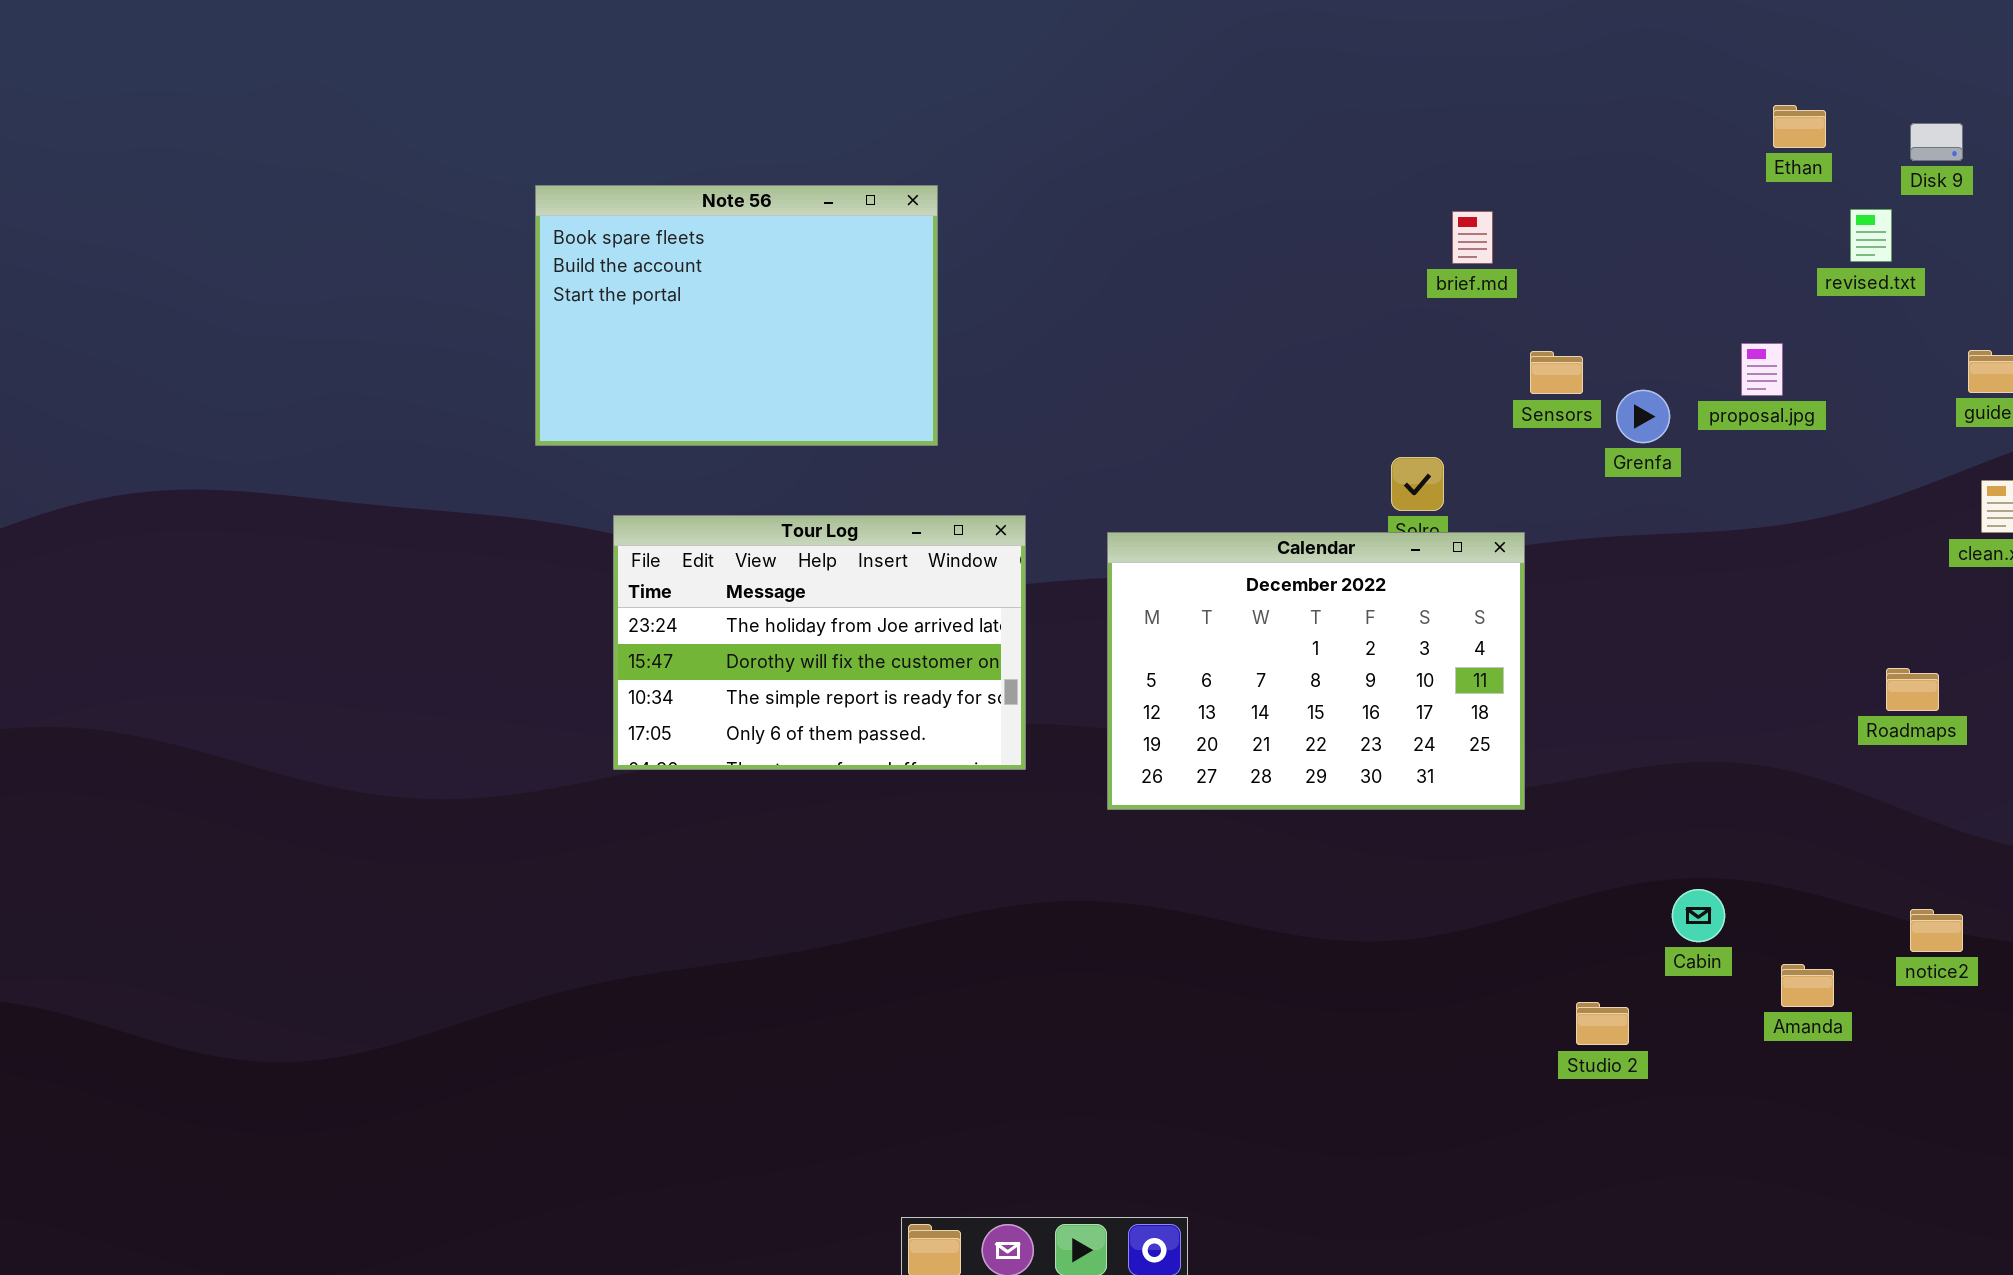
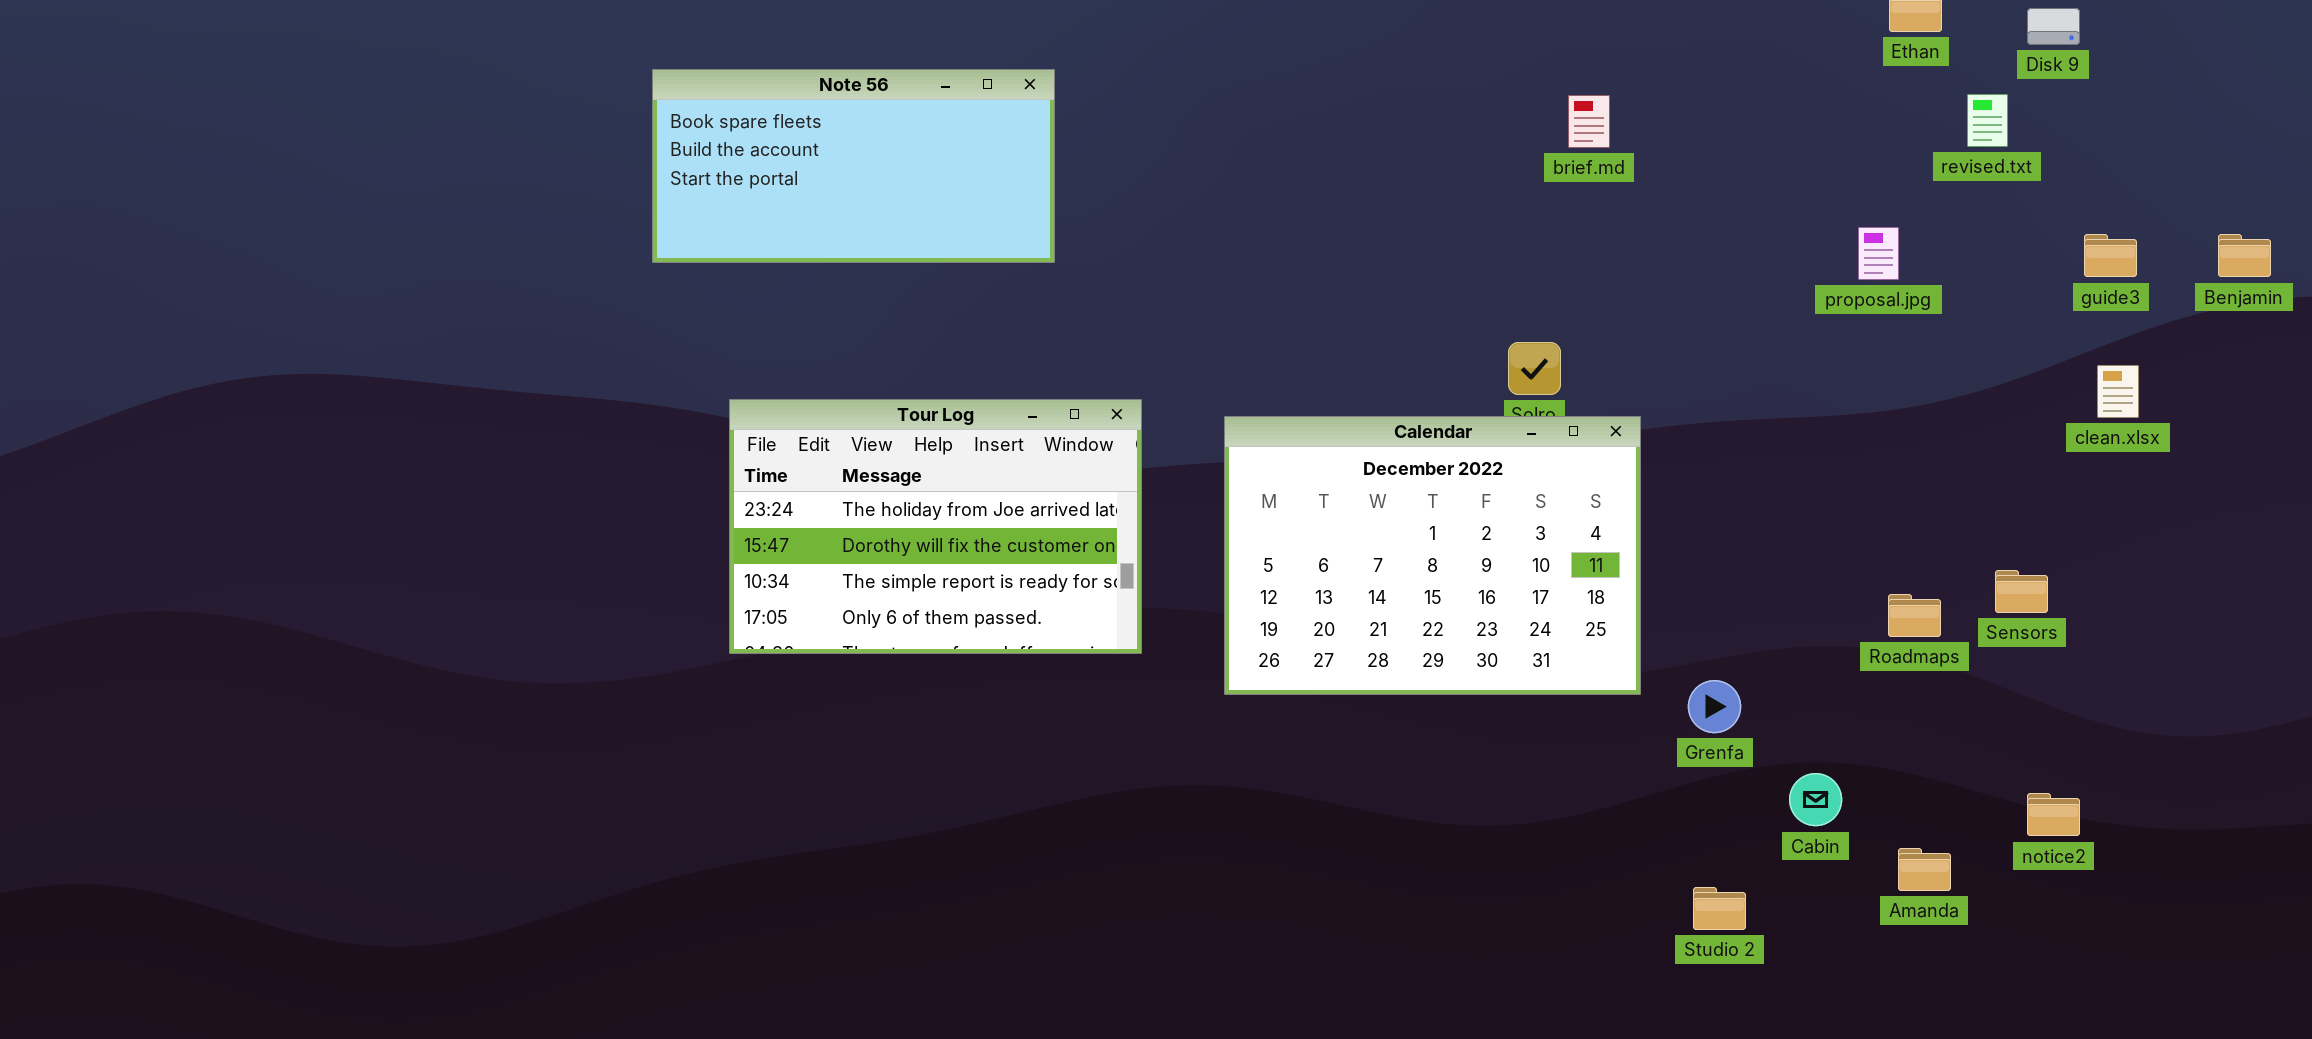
Note 56: [535,185,938,446] -> [652,69,1055,263], resized
Sensors: [1530,351,1583,394] -> [1995,570,2048,613], moved
Grenfa: [1616,390,1670,443] -> [1688,680,1741,733], moved
Roadmaps: [1886,668,1939,711] -> [1888,594,1941,637], moved

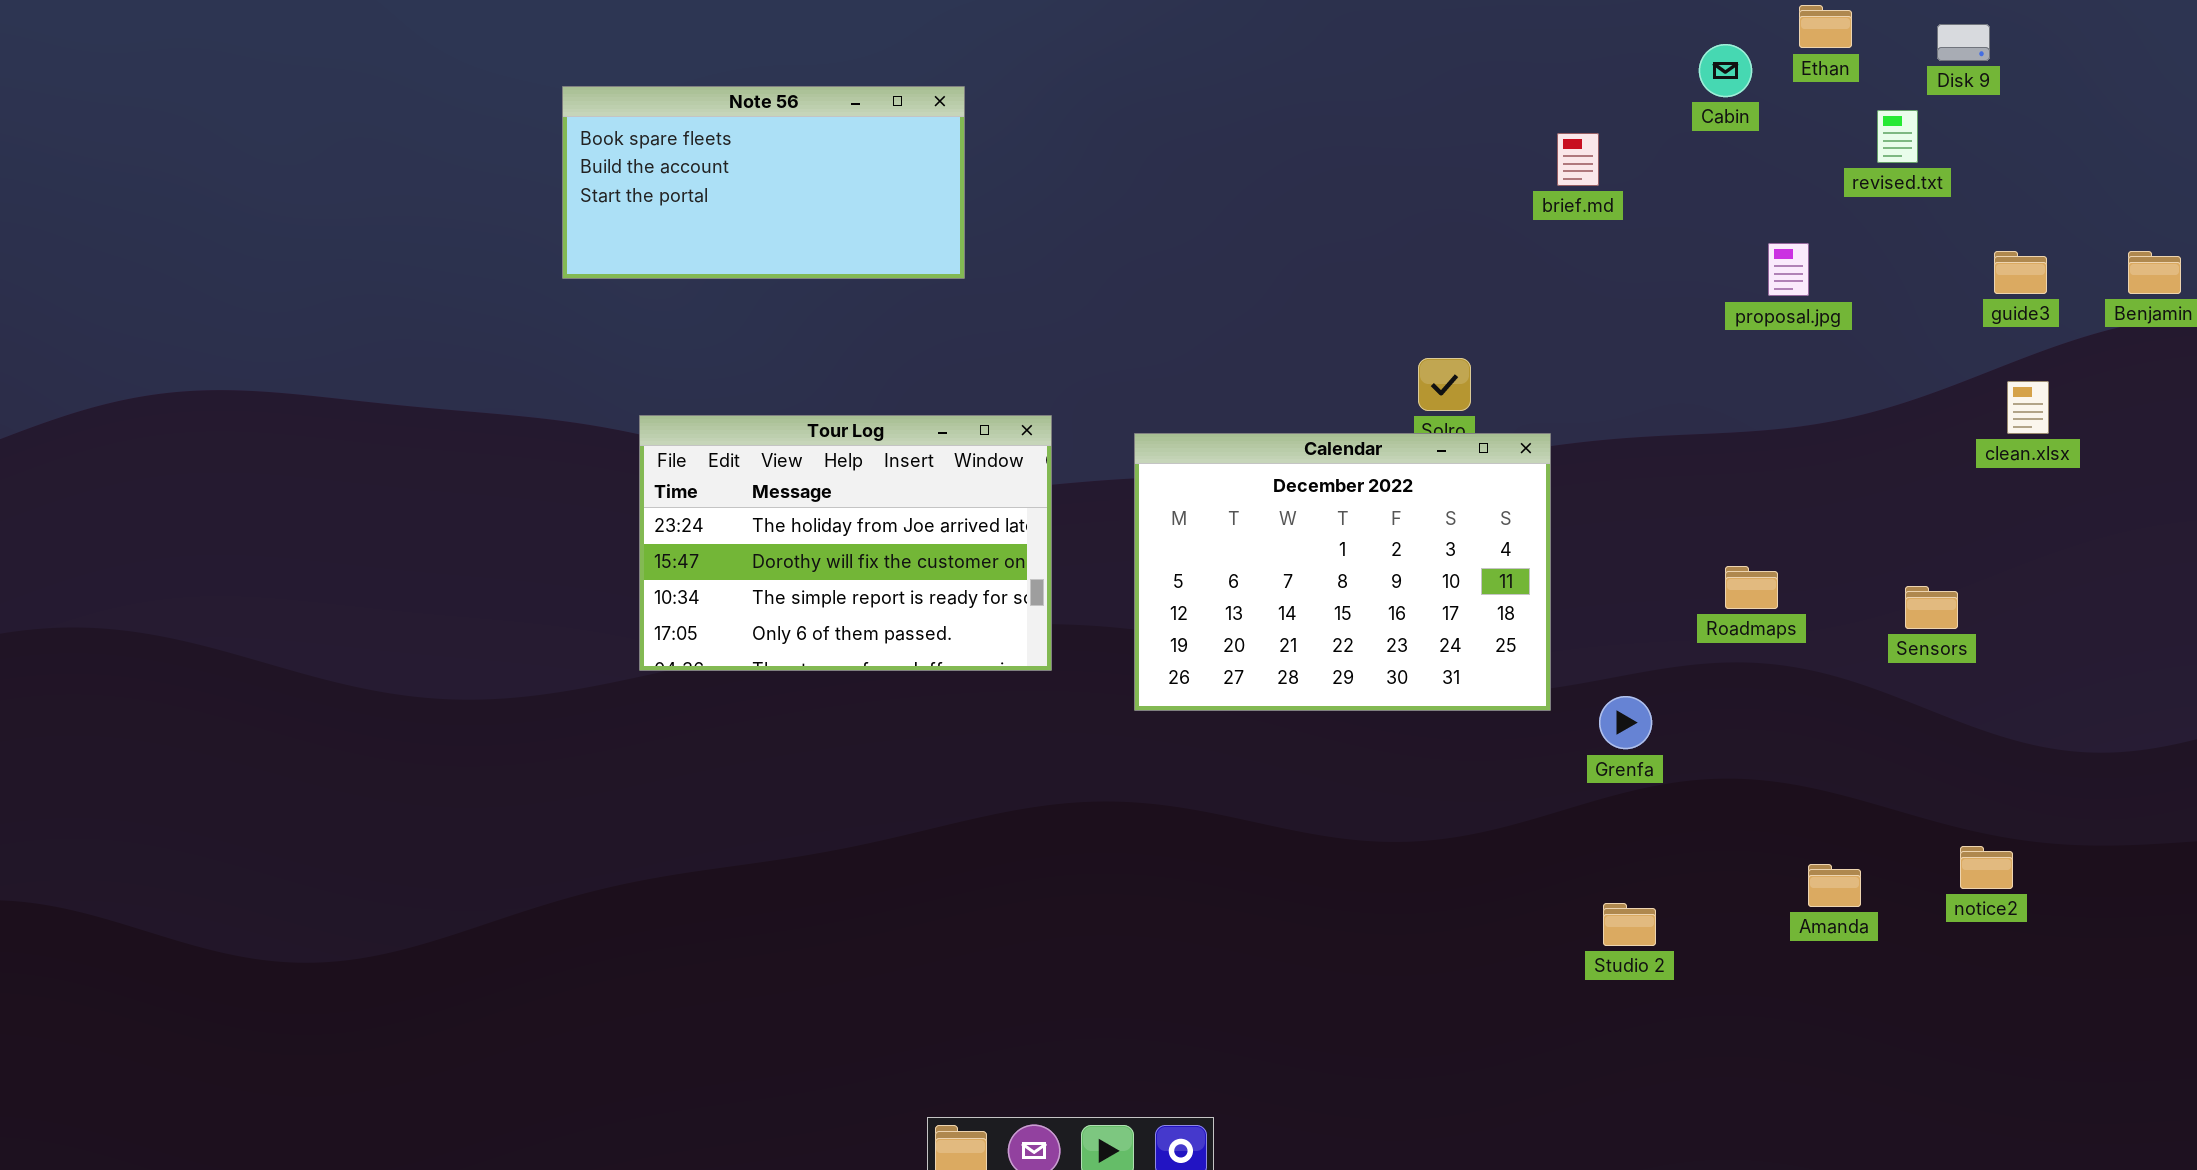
brief.md: [1568,95,1610,148] -> [1557,133,1599,186], moved
Roadmaps: [1888,594,1941,637] -> [1725,566,1778,609], moved
Cabin: [1789,773,1842,826] -> [1699,44,1752,97], moved
notice2: [2027,793,2080,836] -> [1960,846,2013,889], moved

